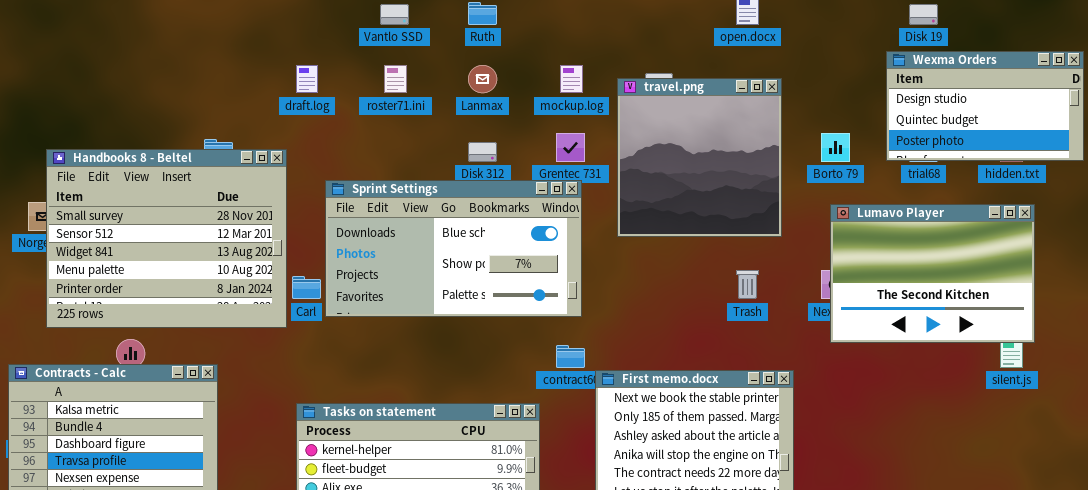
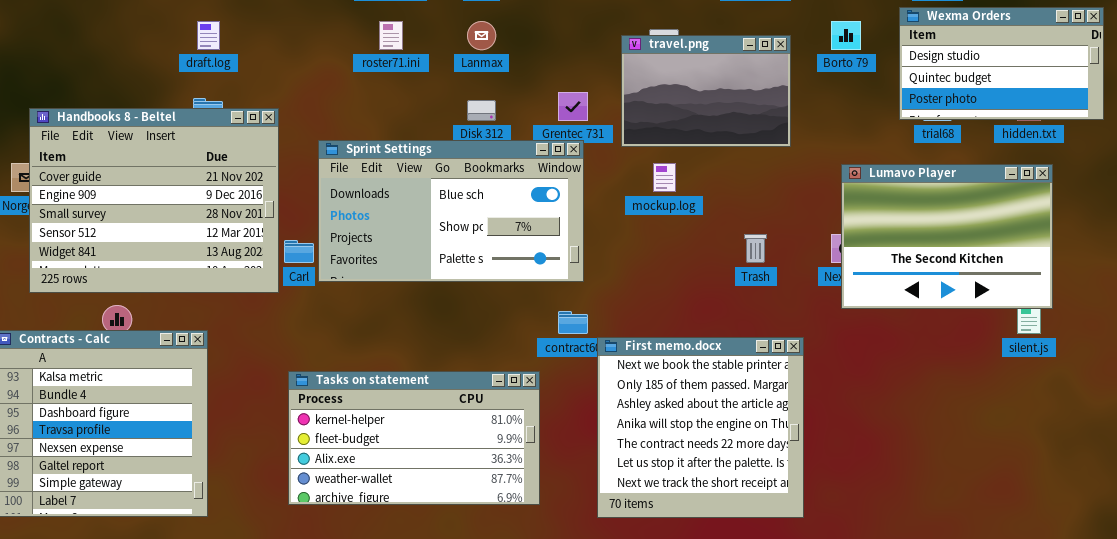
draft.log: [296,65,318,93] -> [197,21,220,50], moved
mockup.log: [560,65,583,93] -> [653,163,676,192], moved
travel.png: [617,78,782,237] -> [621,35,791,147], resized
Borto 79: [821,133,850,162] -> [831,21,861,50], moved
Handbooks 8 - Beltel: [46,149,287,328] -> [29,108,279,293], scrolled up 2 rows

